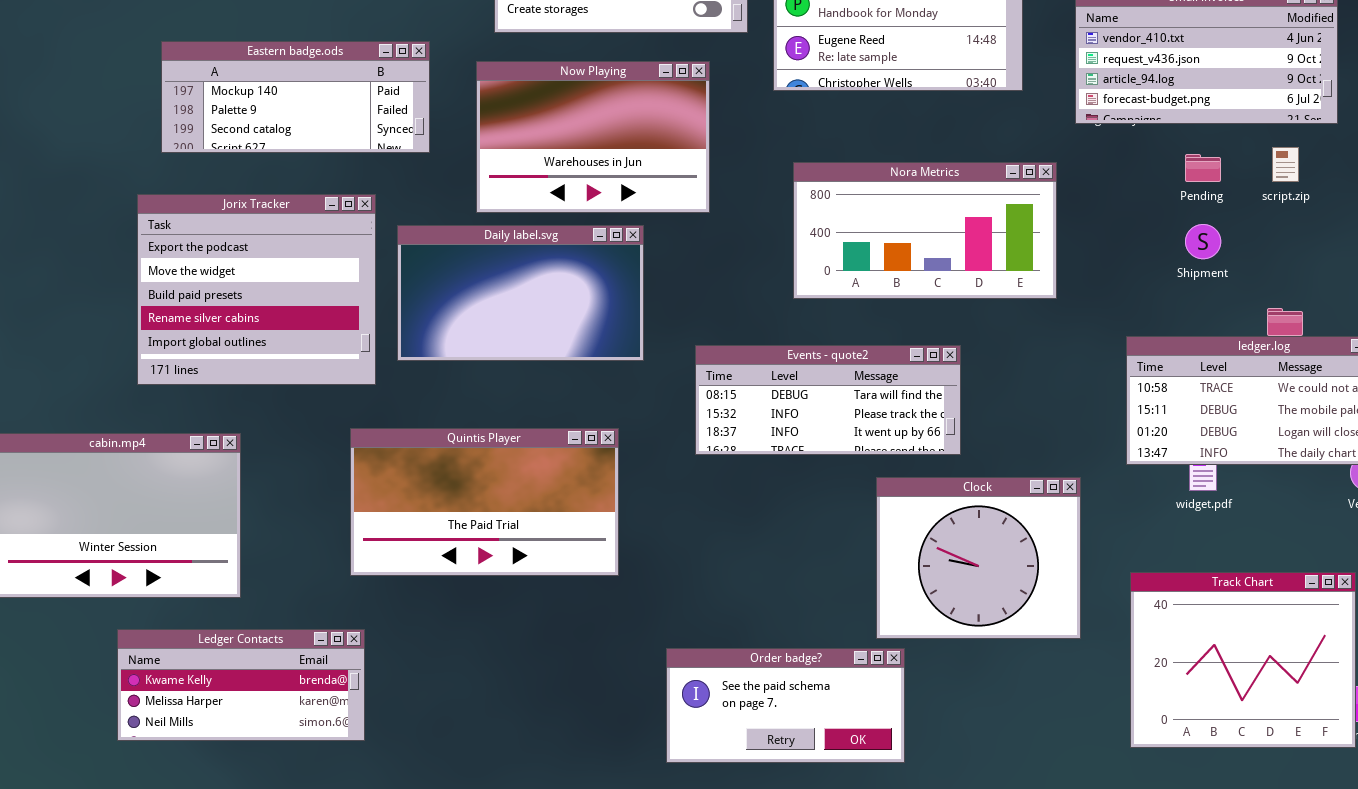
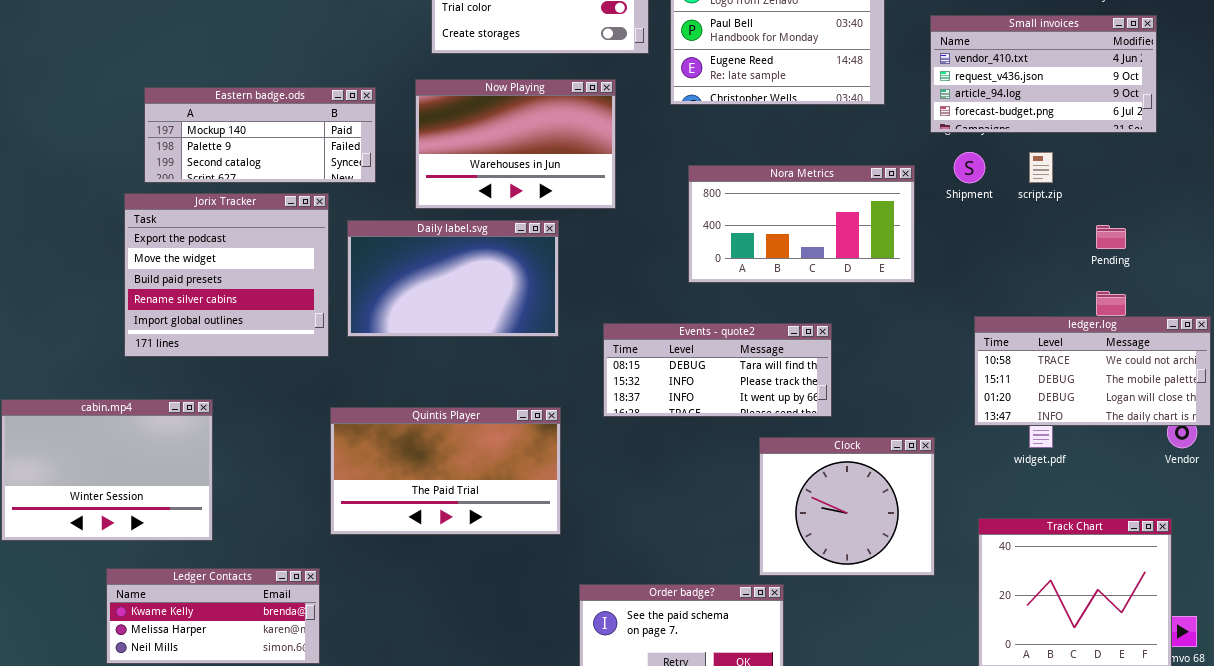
Eastern badge.ods: [161,41,430,153] -> [144,87,376,183], moved
script.zip: [1272,147,1299,182] -> [1029,152,1053,183], moved
Pending: [1185,154,1221,182] -> [1096,225,1126,249], moved
Shipment: [1185,224,1221,259] -> [954,152,985,183], moved
Quintis Player: [350,428,619,576] -> [330,407,561,535], moved

